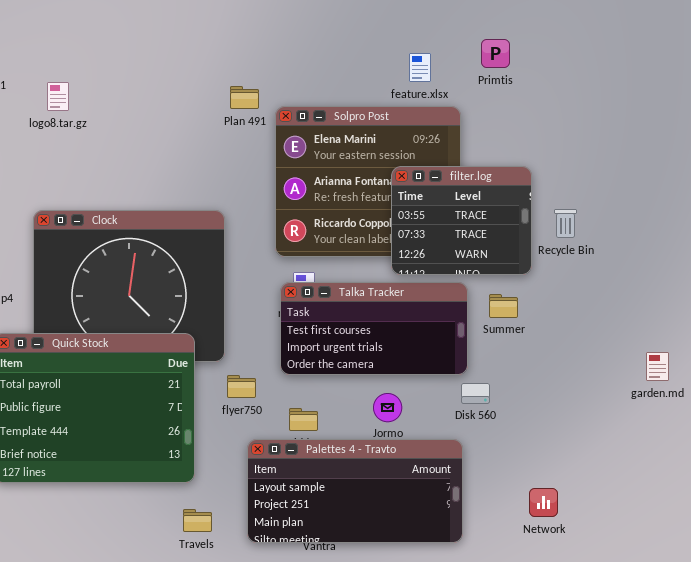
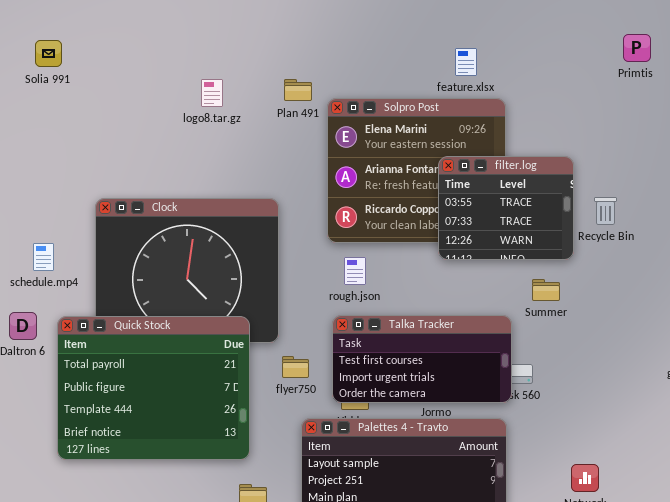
Primtis: [481,39,510,68] -> [623,34,651,62], moved
logo8.tar.gz: [47,82,69,111] -> [201,79,223,107], moved
Talka Tracker: [280,282,468,375] -> [332,315,512,403], moved

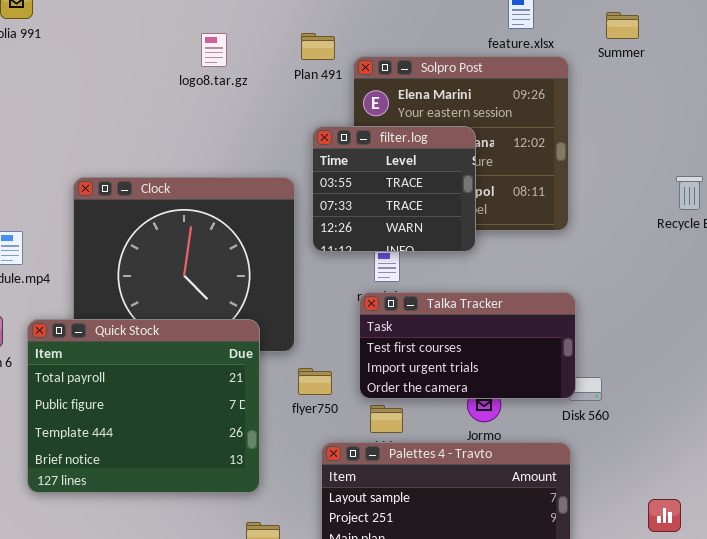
filter.log: [438,156,574,260] -> [312,126,476,252], moved
Summer: [532,279,560,301] -> [606,12,639,39], moved
Talka Tracker: [332,315,512,403] -> [359,292,576,399], moved

